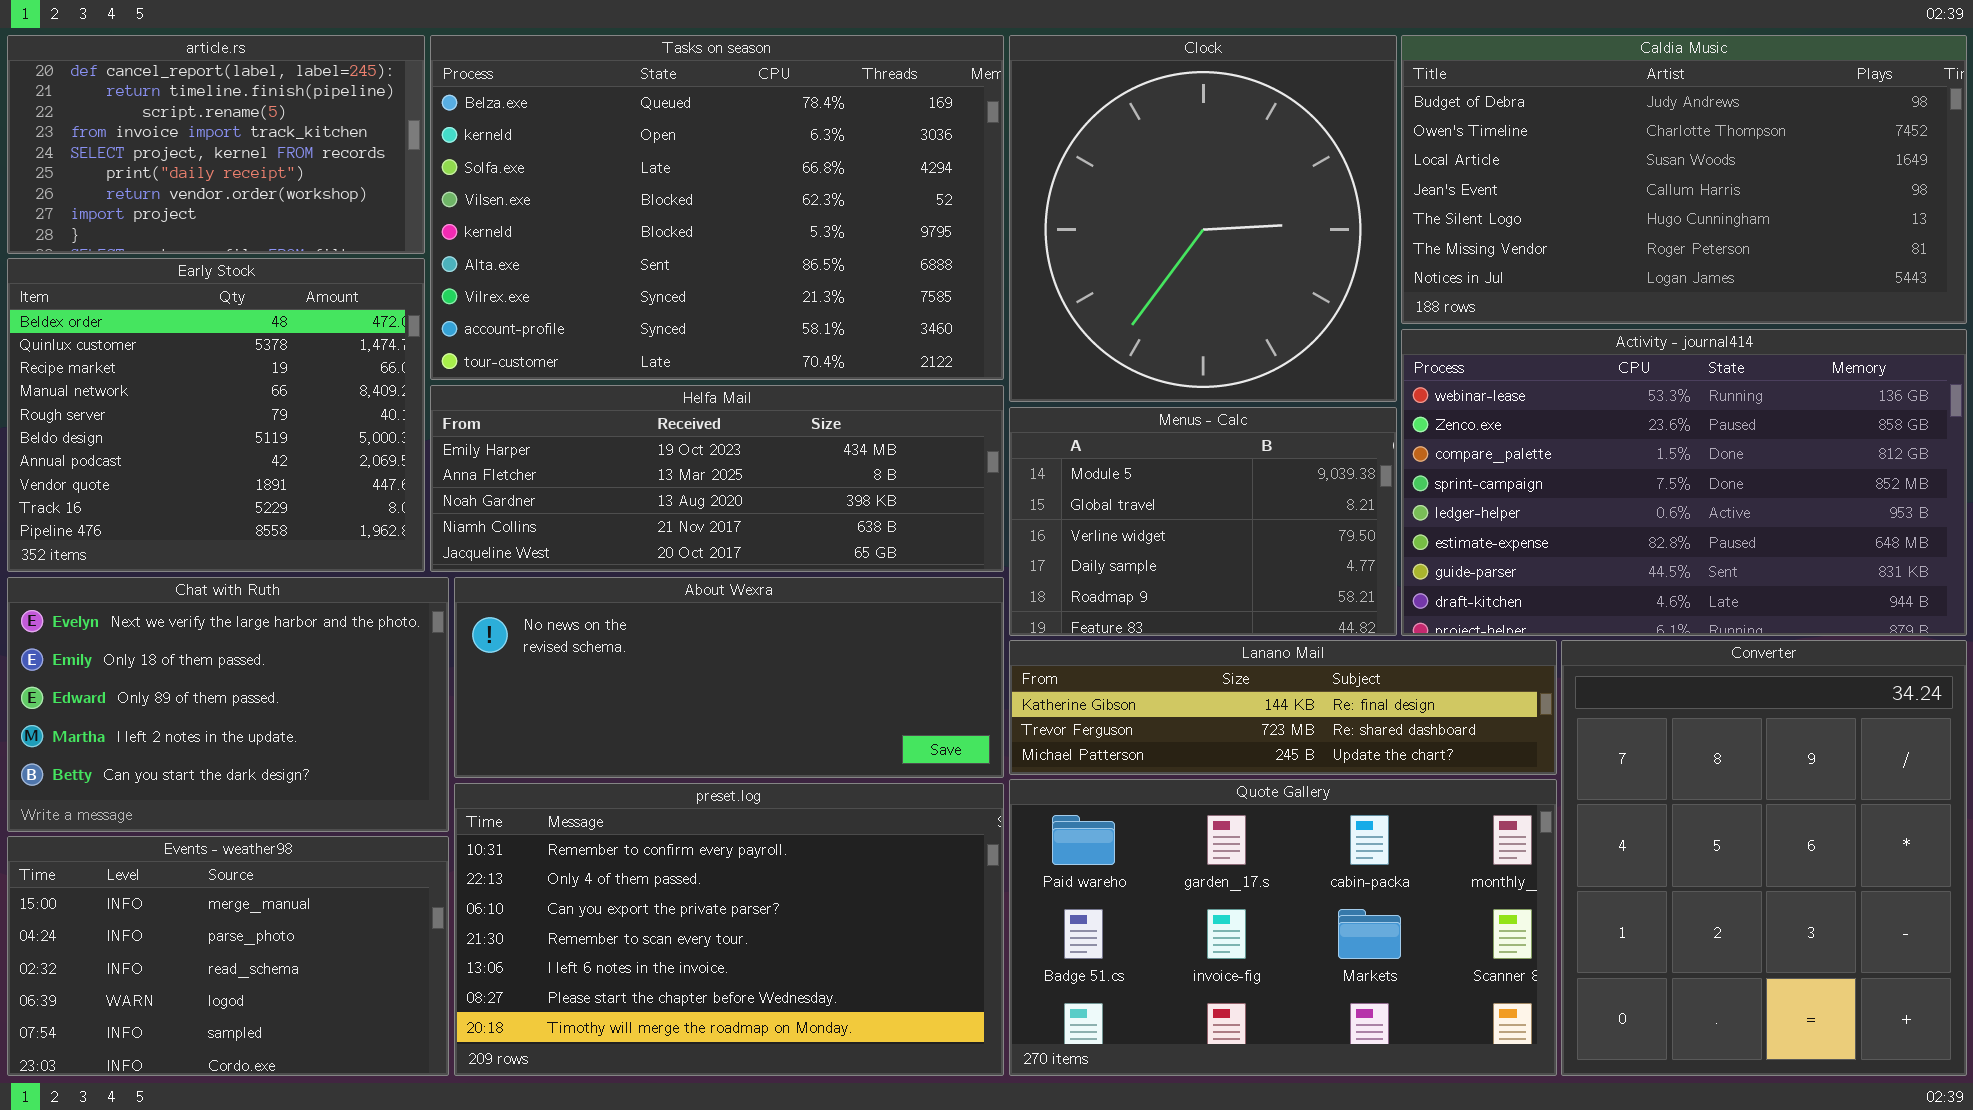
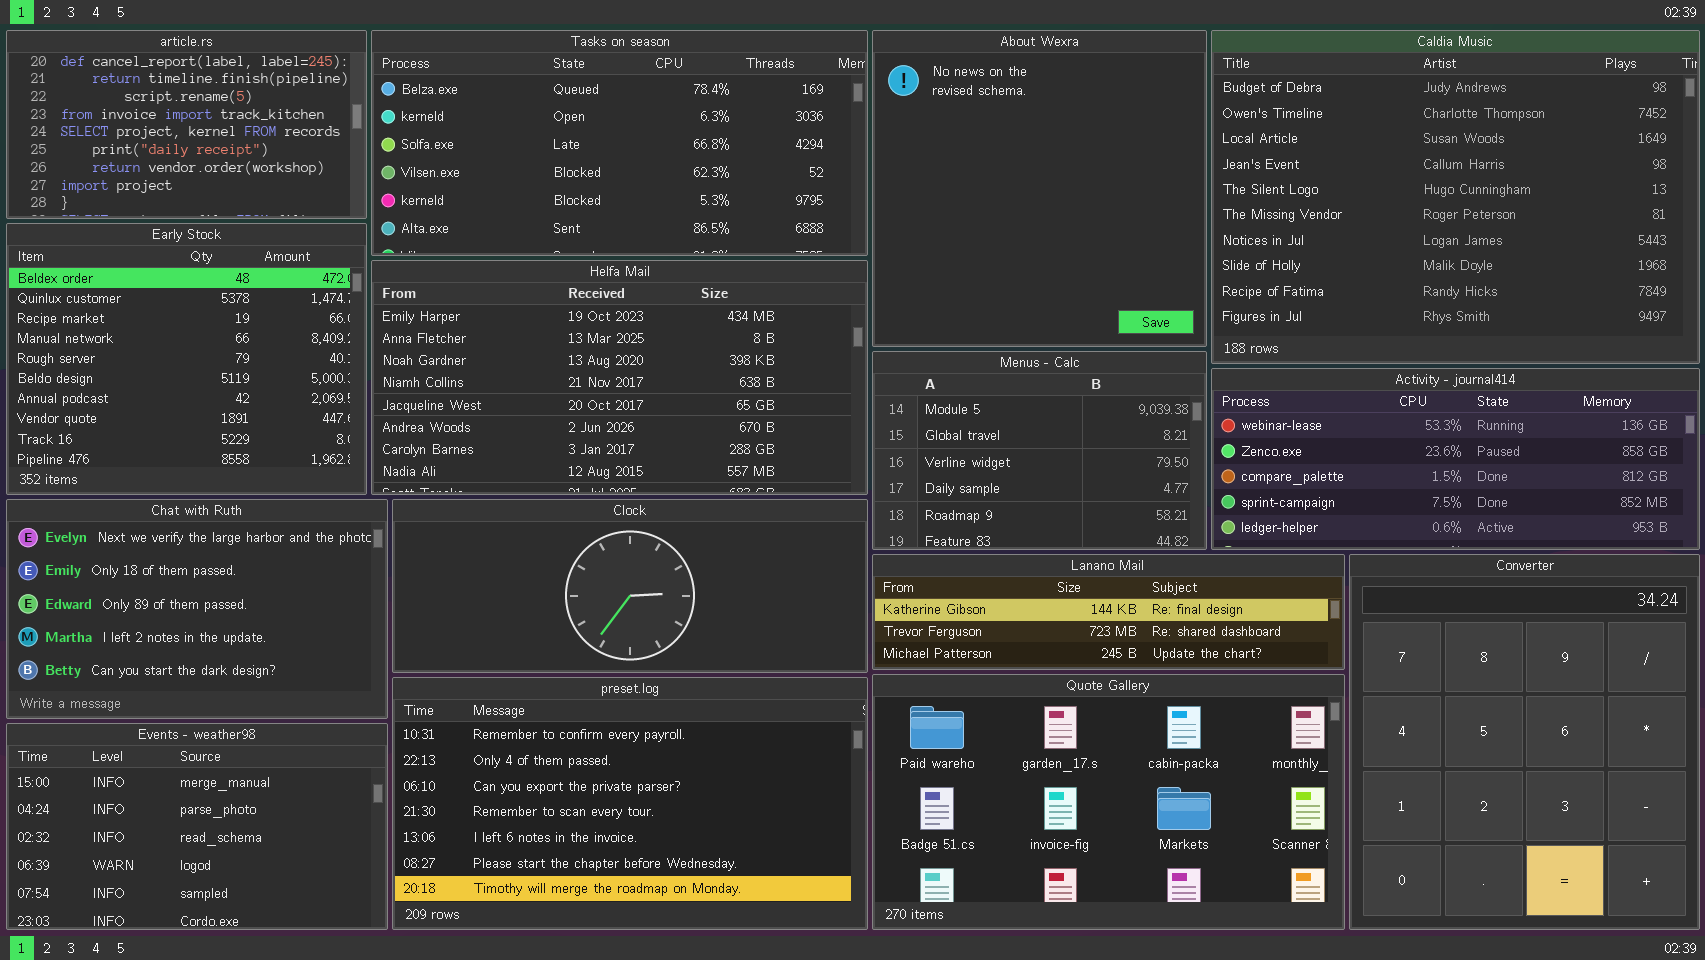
Tasks on season: [430,35,1004,380] -> [371,30,868,256], resized
Clock: [1009,35,1397,402] -> [392,499,868,673], moved, resized
Caldia Music: [1401,35,1967,324] -> [1211,30,1700,364], resized
Activity - journal414: [1401,329,1967,636] -> [1211,368,1700,550], resized
Helfa Mail: [430,385,1004,572] -> [371,260,868,495], resized
About Wexra: [454,577,1004,778] -> [872,30,1207,347], moved, resized

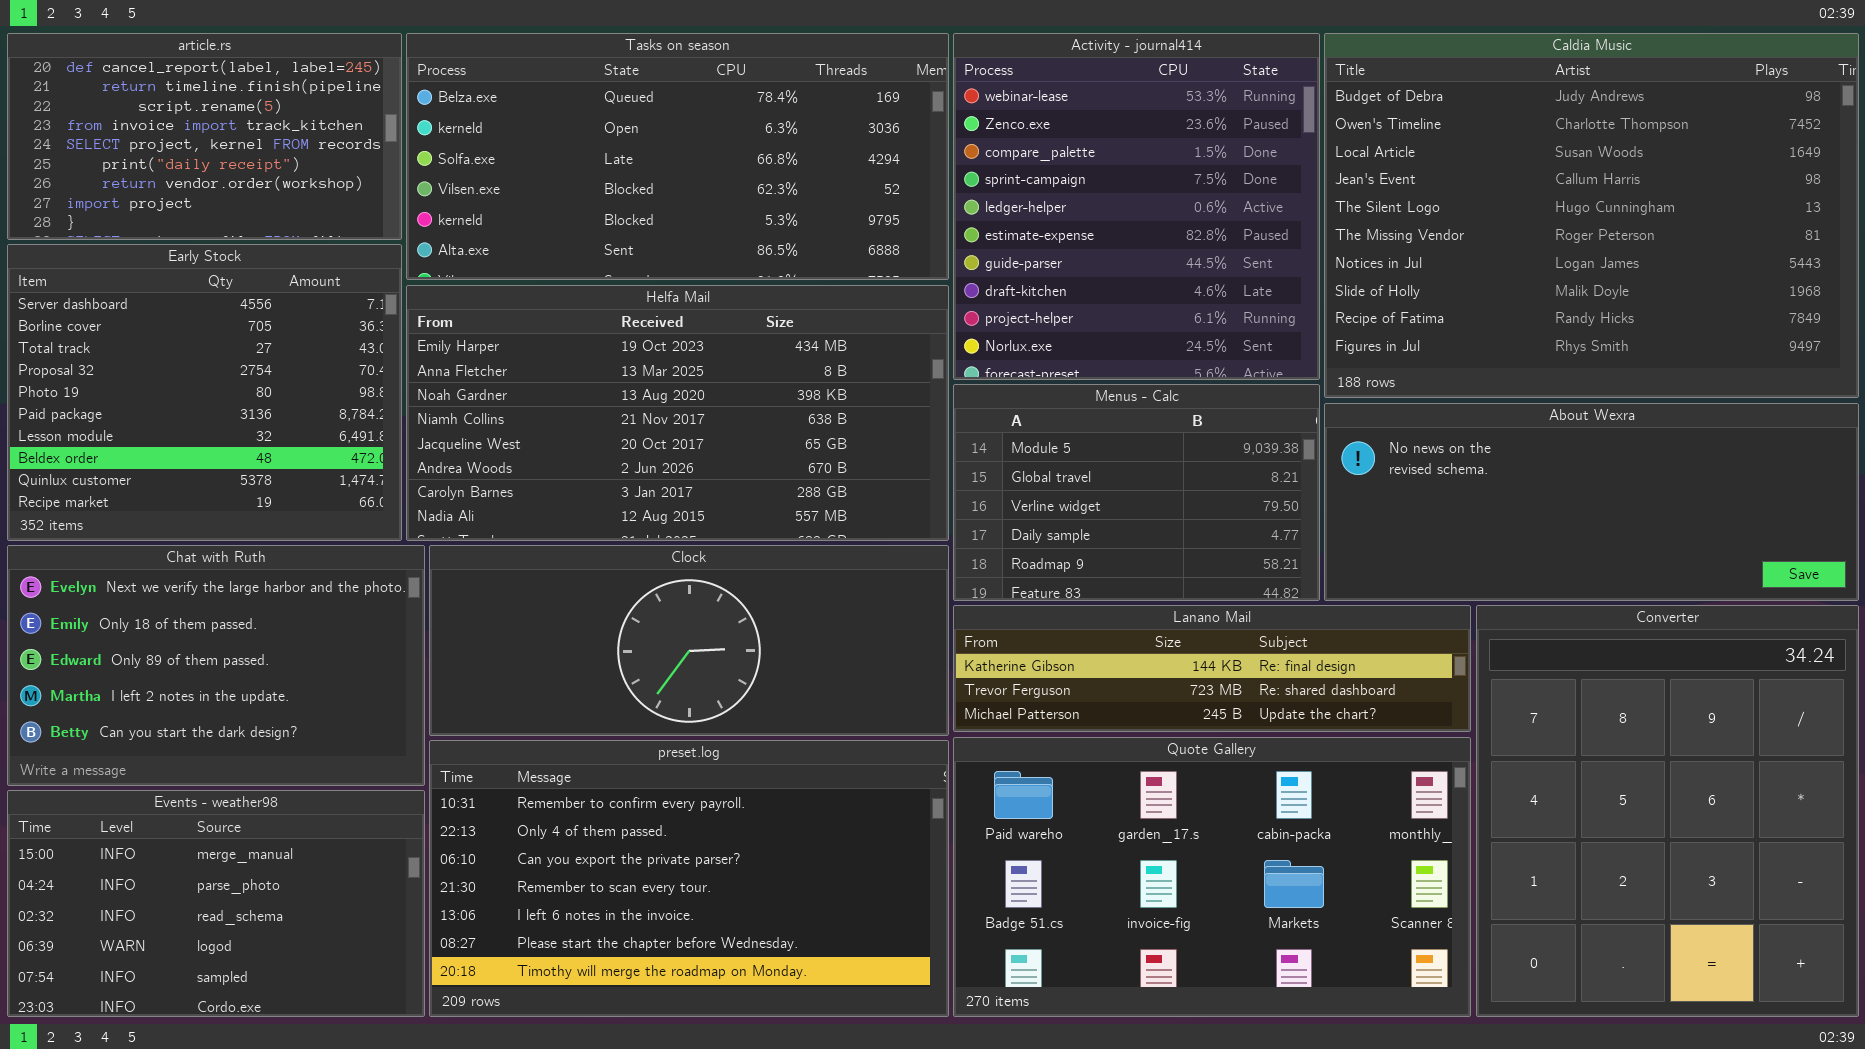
About Wexra: [872,30,1207,347] -> [1324,403,1859,601], moved, resized
Early Stock: [6,223,367,495] -> [7,244,402,541], scrolled up 7 rows
Activity - journal414: [1211,368,1700,550] -> [953,33,1320,380], moved, resized

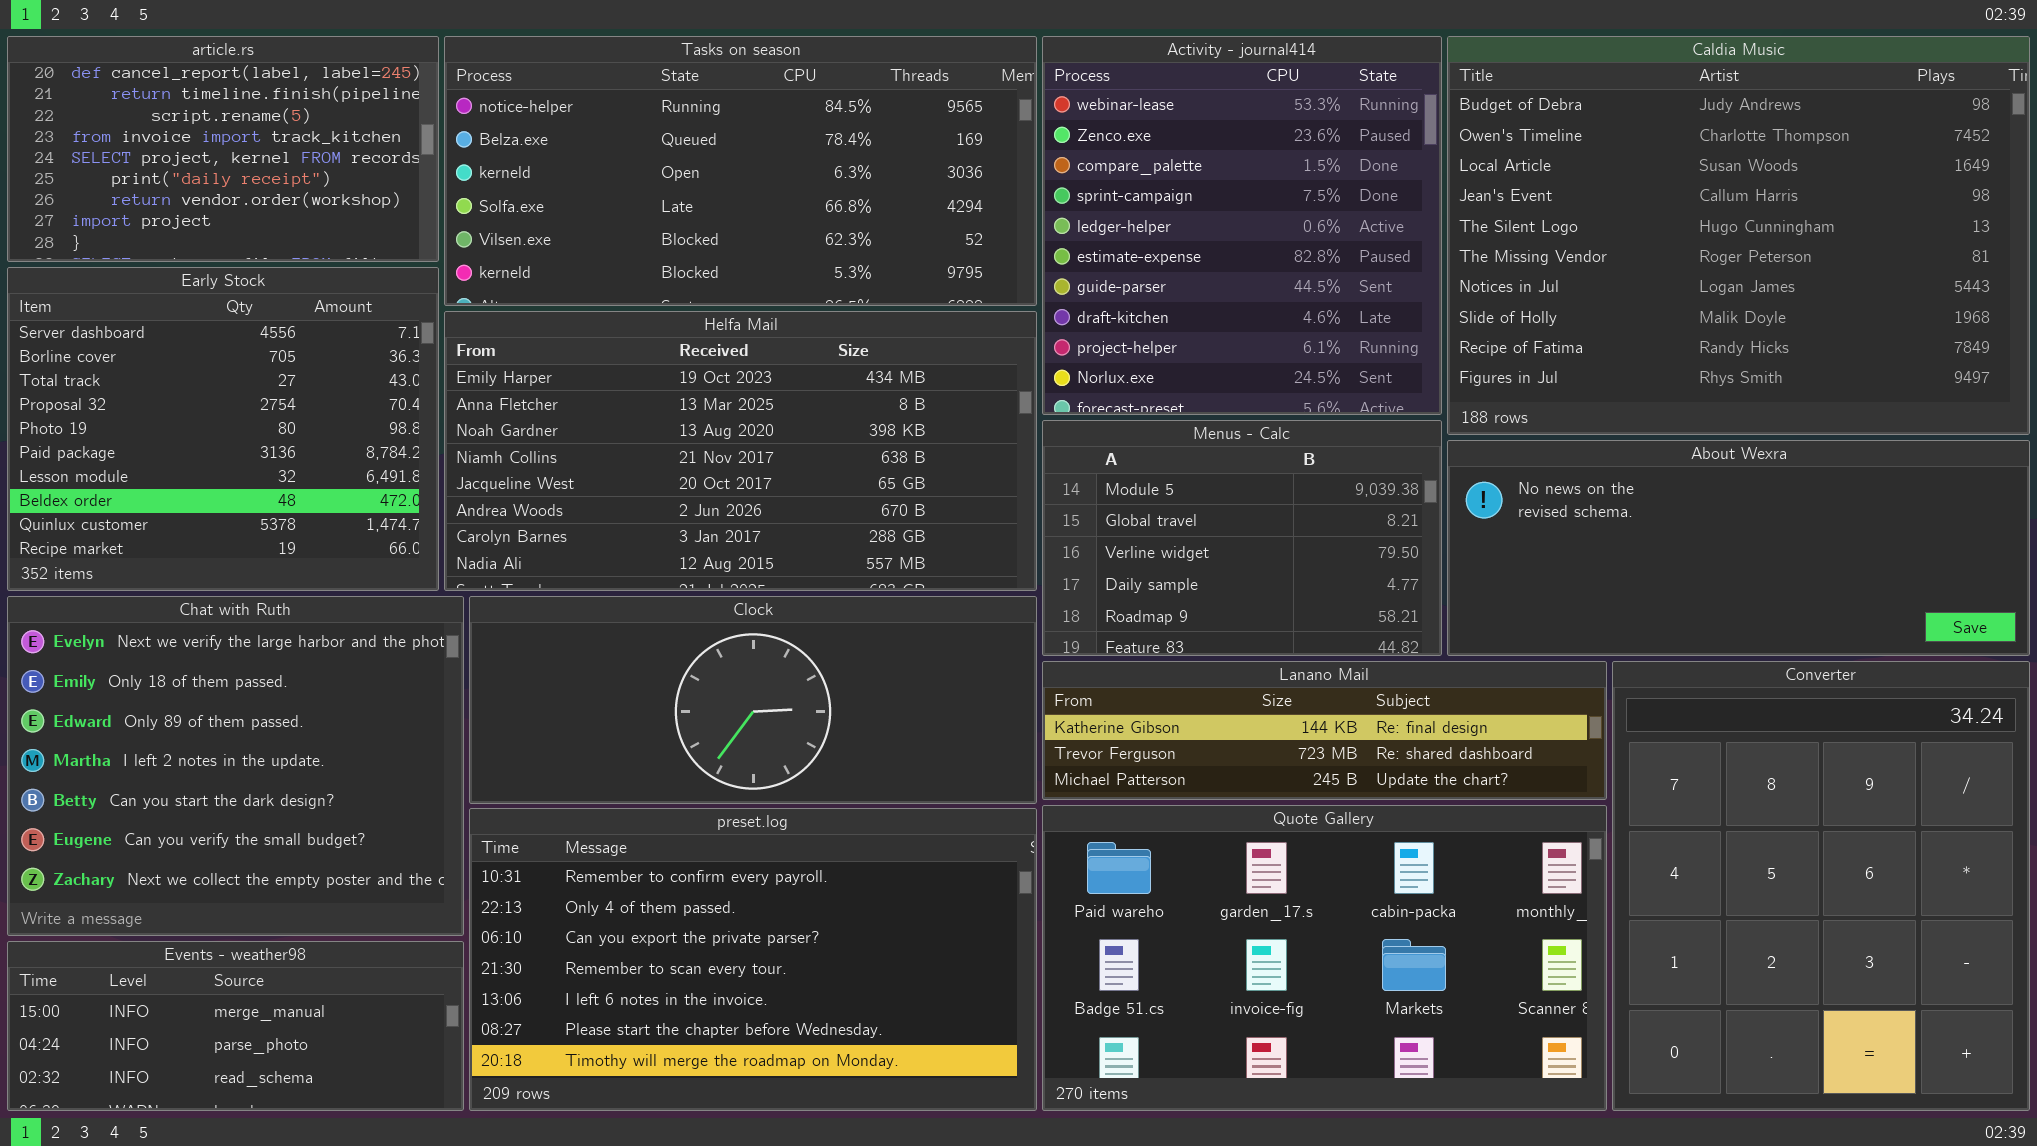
Tasks on season: [406,33,949,280] -> [444,36,1037,306], scrolled up 1 row
Chat with Ruth: [7,545,425,786] -> [7,596,464,936], resized
Events - weather98: [7,790,425,1017] -> [7,941,464,1111], resized

